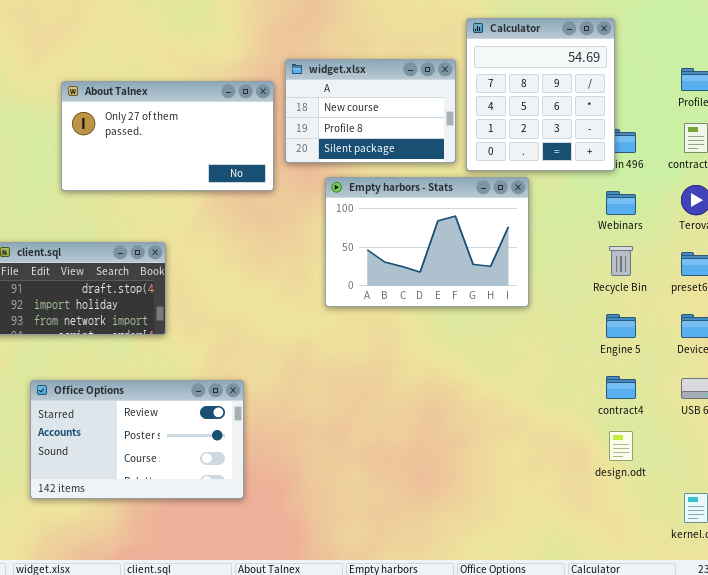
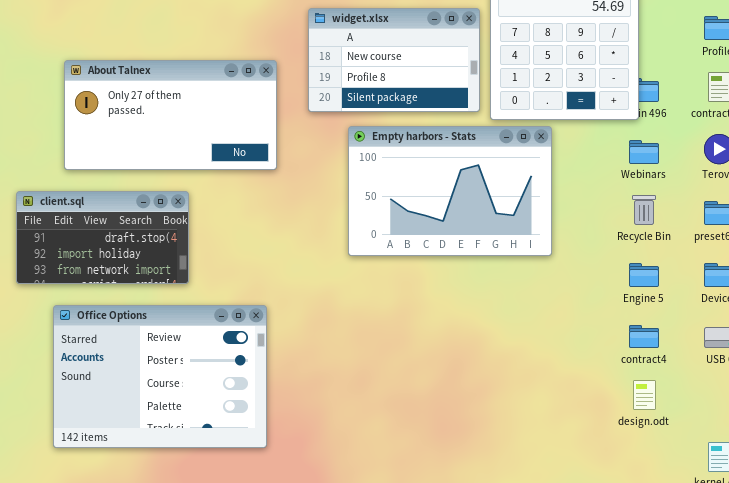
About Talnex: [61,81,274,191] -> [64,60,277,170], moved
Office Options: [30,380,244,499] -> [53,305,267,448], resized

